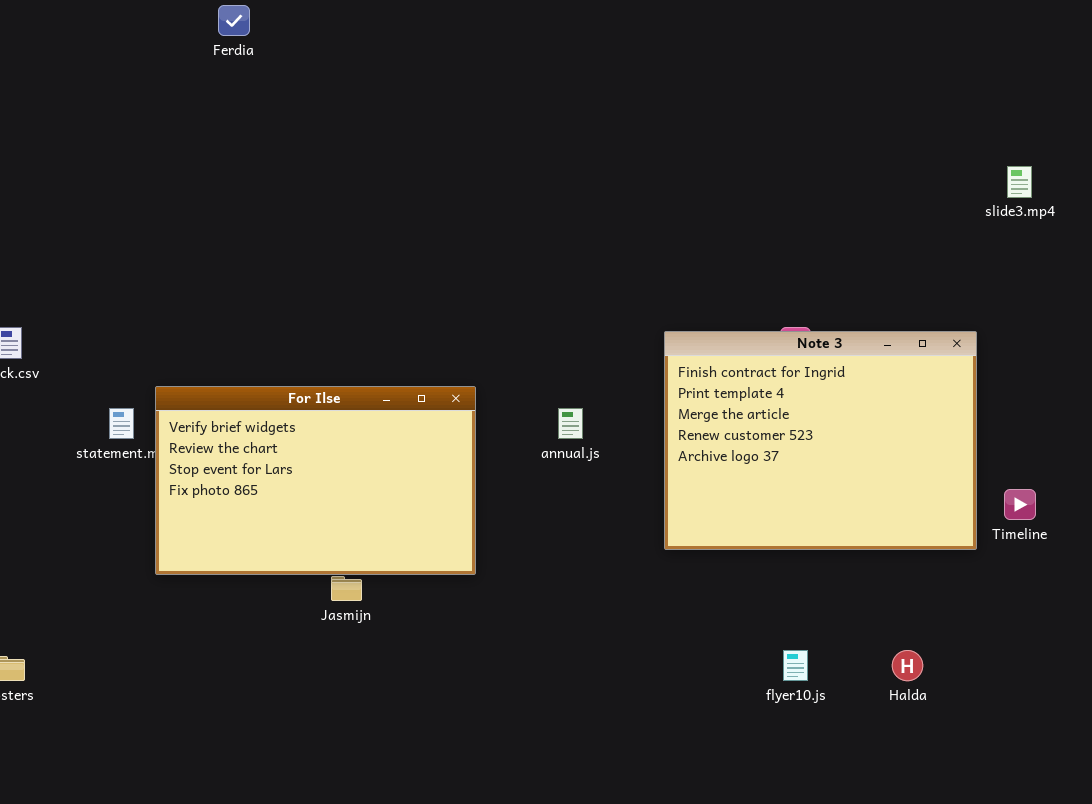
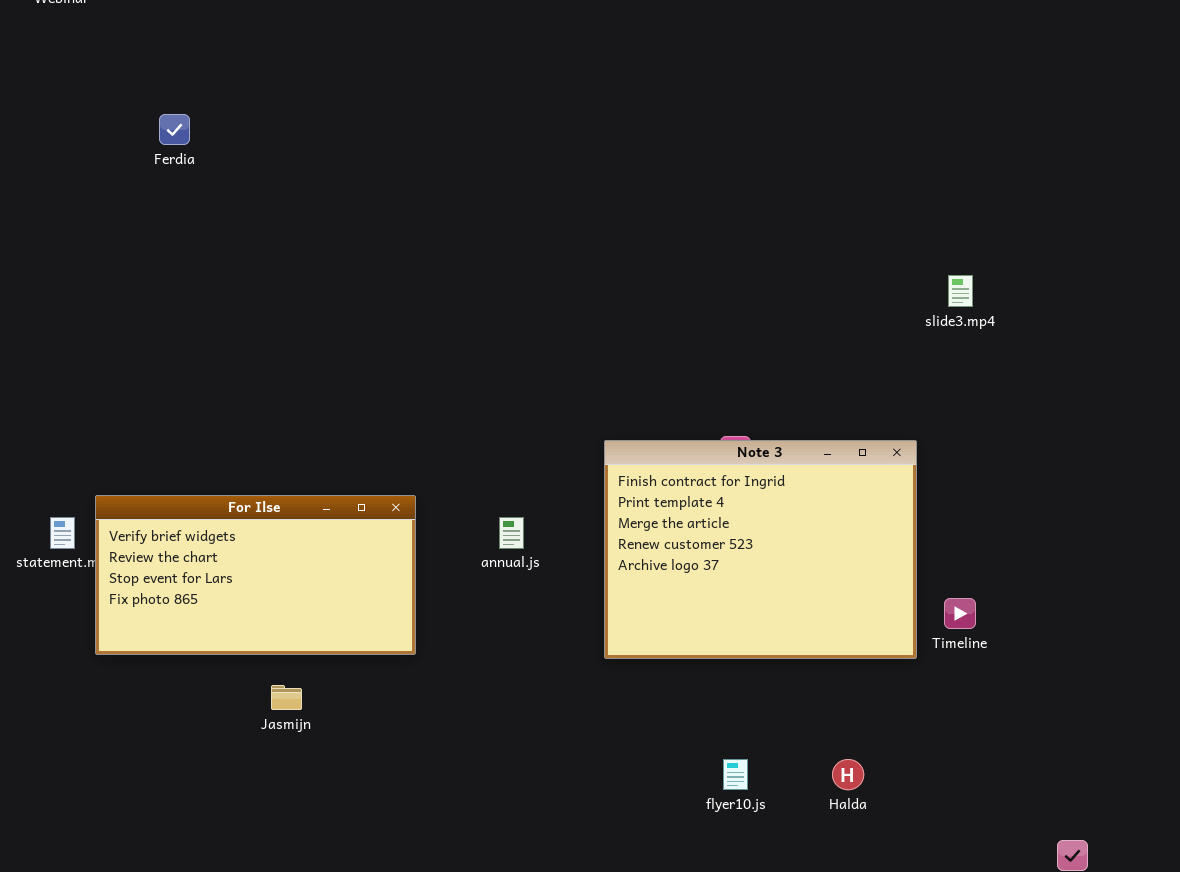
For Ilse: [155,386,476,575] -> [95,495,416,655], resized

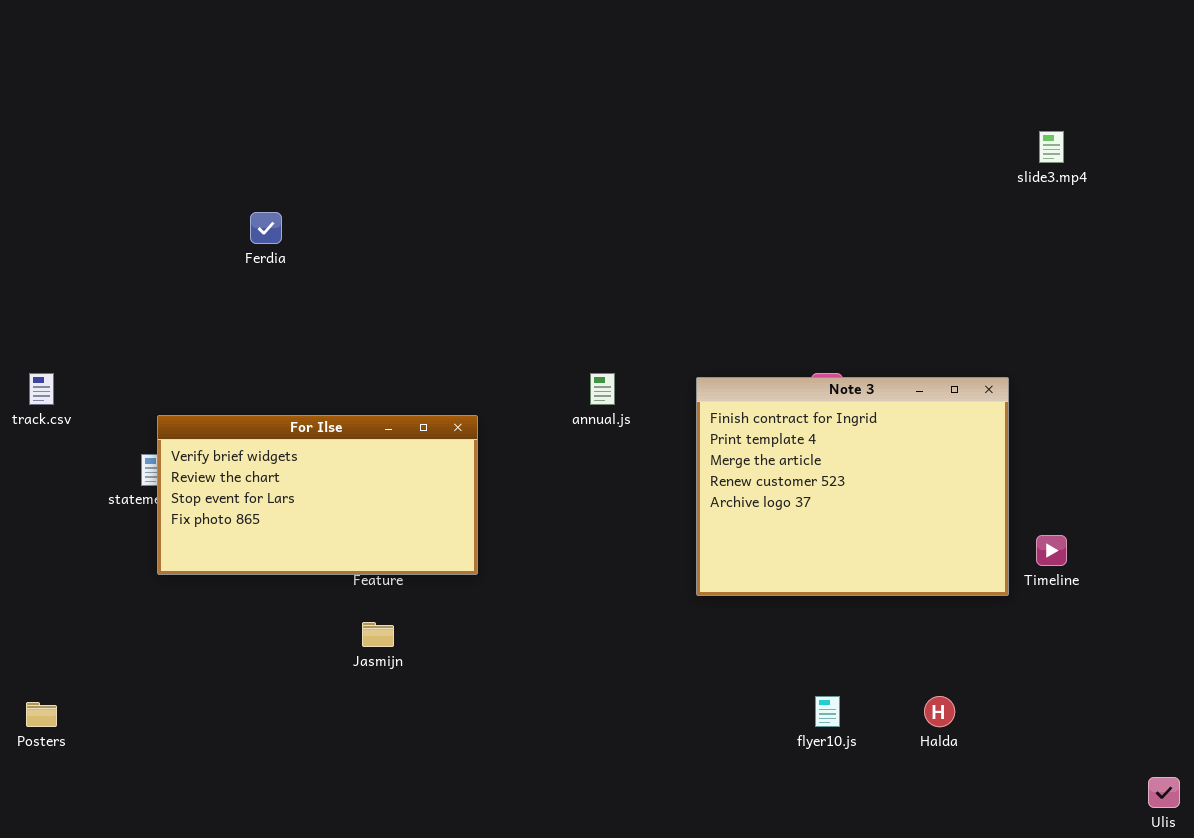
Ferdia: [159,114,190,145] -> [250,212,282,244], moved
slide3.mp4: [948,275,973,307] -> [1039,131,1064,163], moved
For Ilse: [95,495,416,655] -> [157,415,478,575], moved
annual.js: [499,517,524,549] -> [590,373,615,405], moved

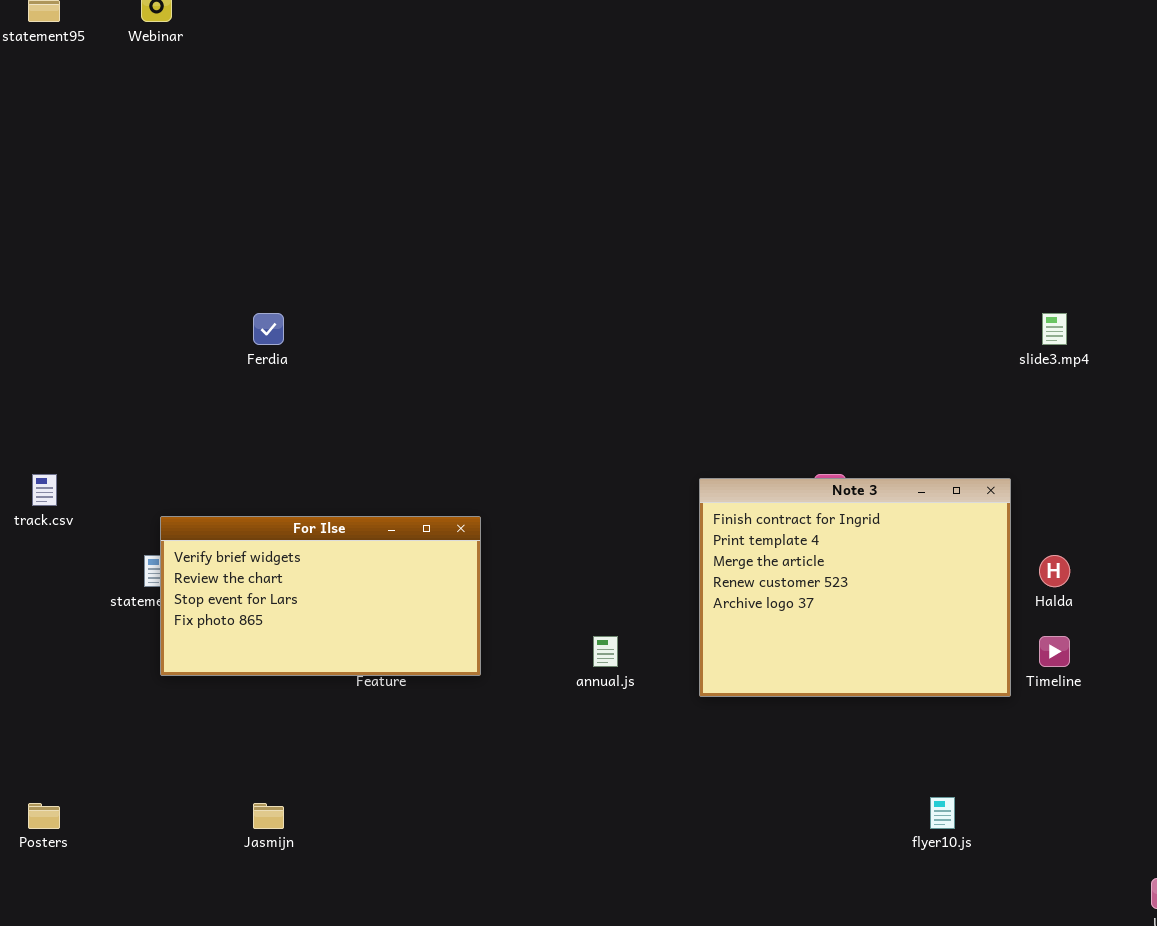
slide3.mp4: [1039,131,1064,163] -> [1042,313,1067,345], moved
annual.js: [590,373,615,405] -> [593,636,618,667], moved
Jasmijn: [362,622,394,647] -> [253,803,284,829], moved
flyer10.js: [815,696,840,727] -> [930,797,955,829], moved
Halda: [924,696,955,727] -> [1039,555,1070,587], moved

